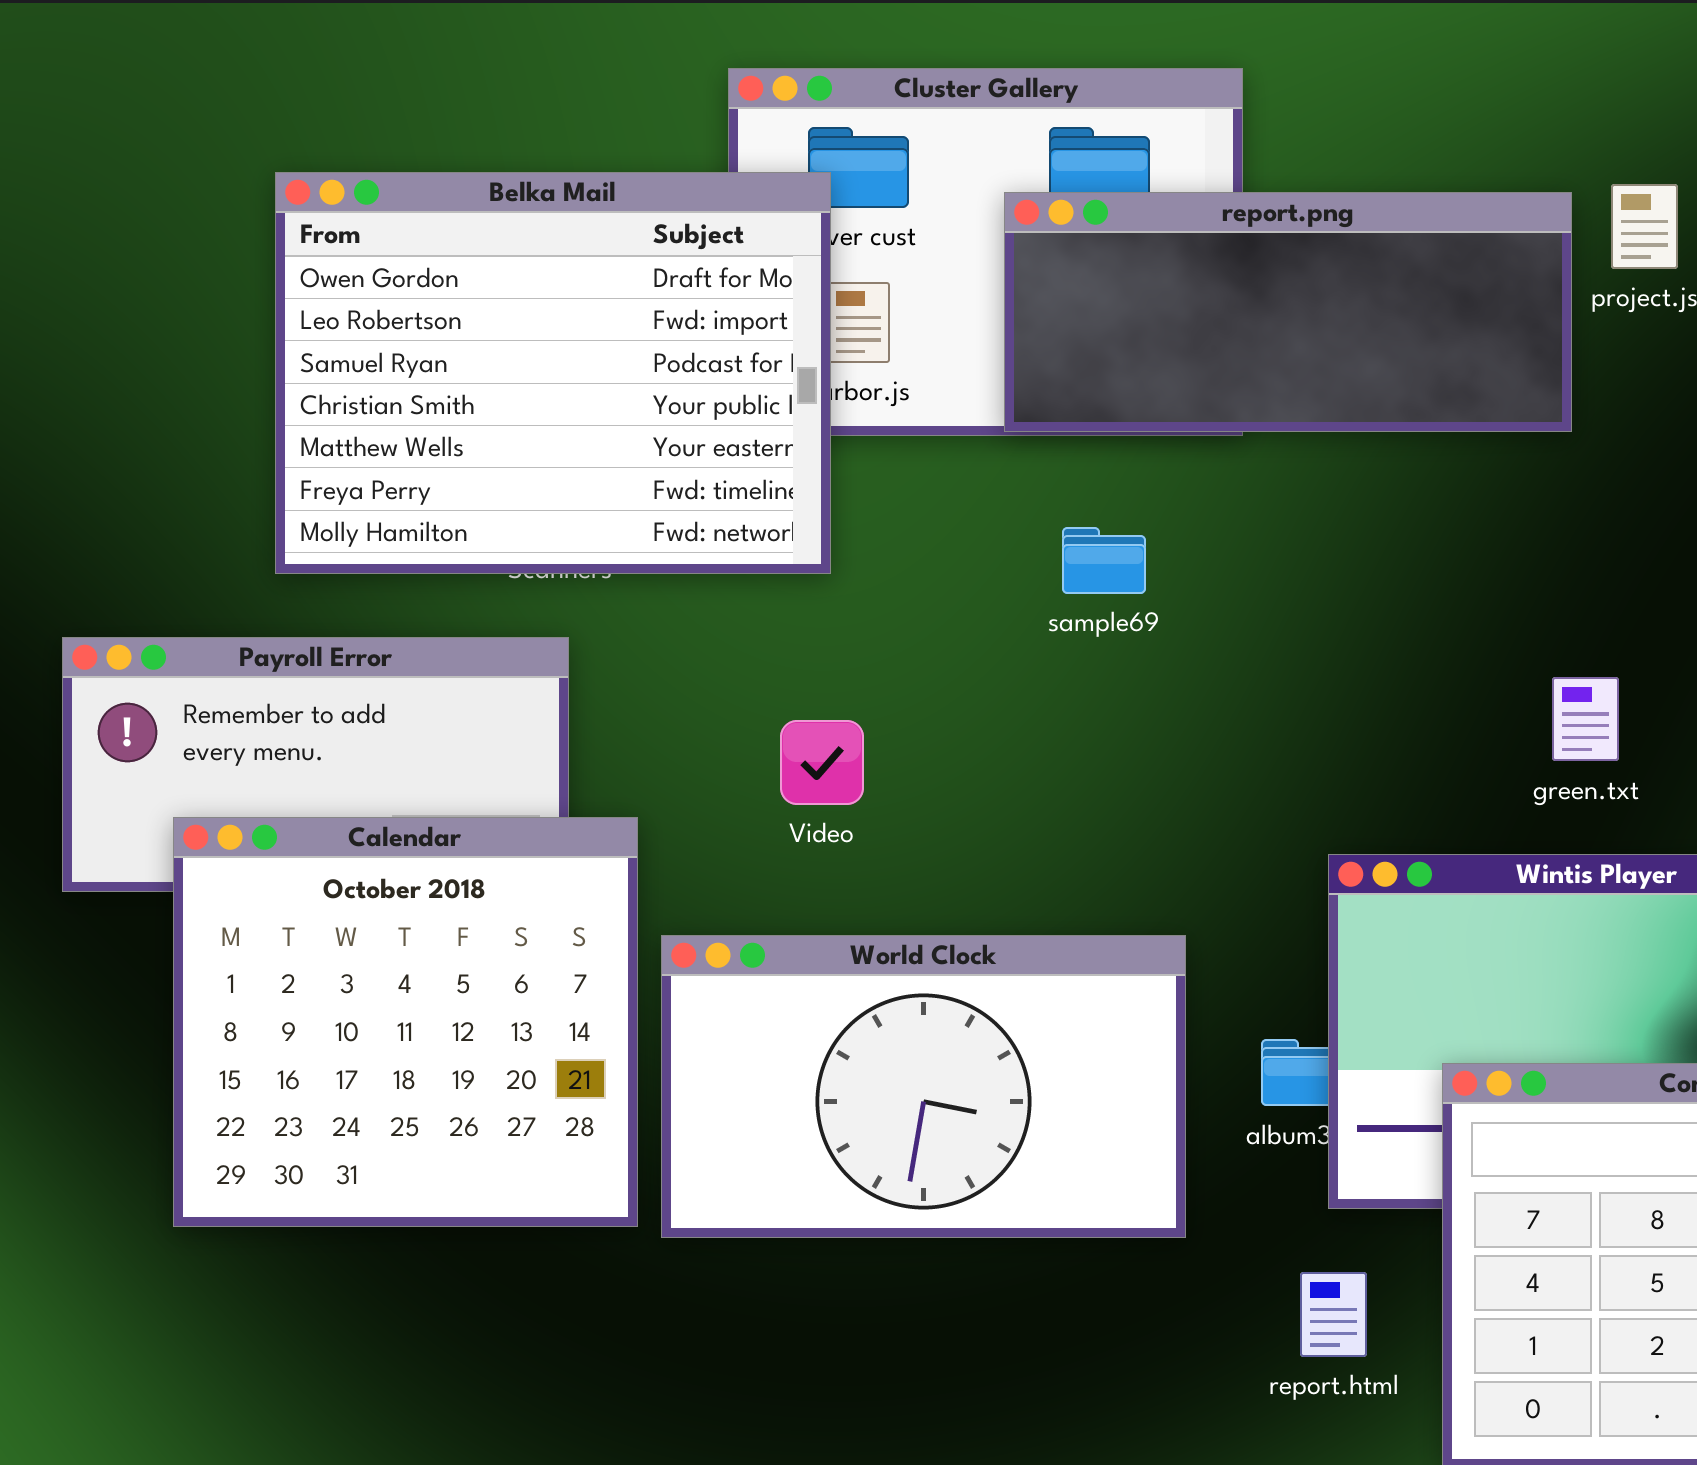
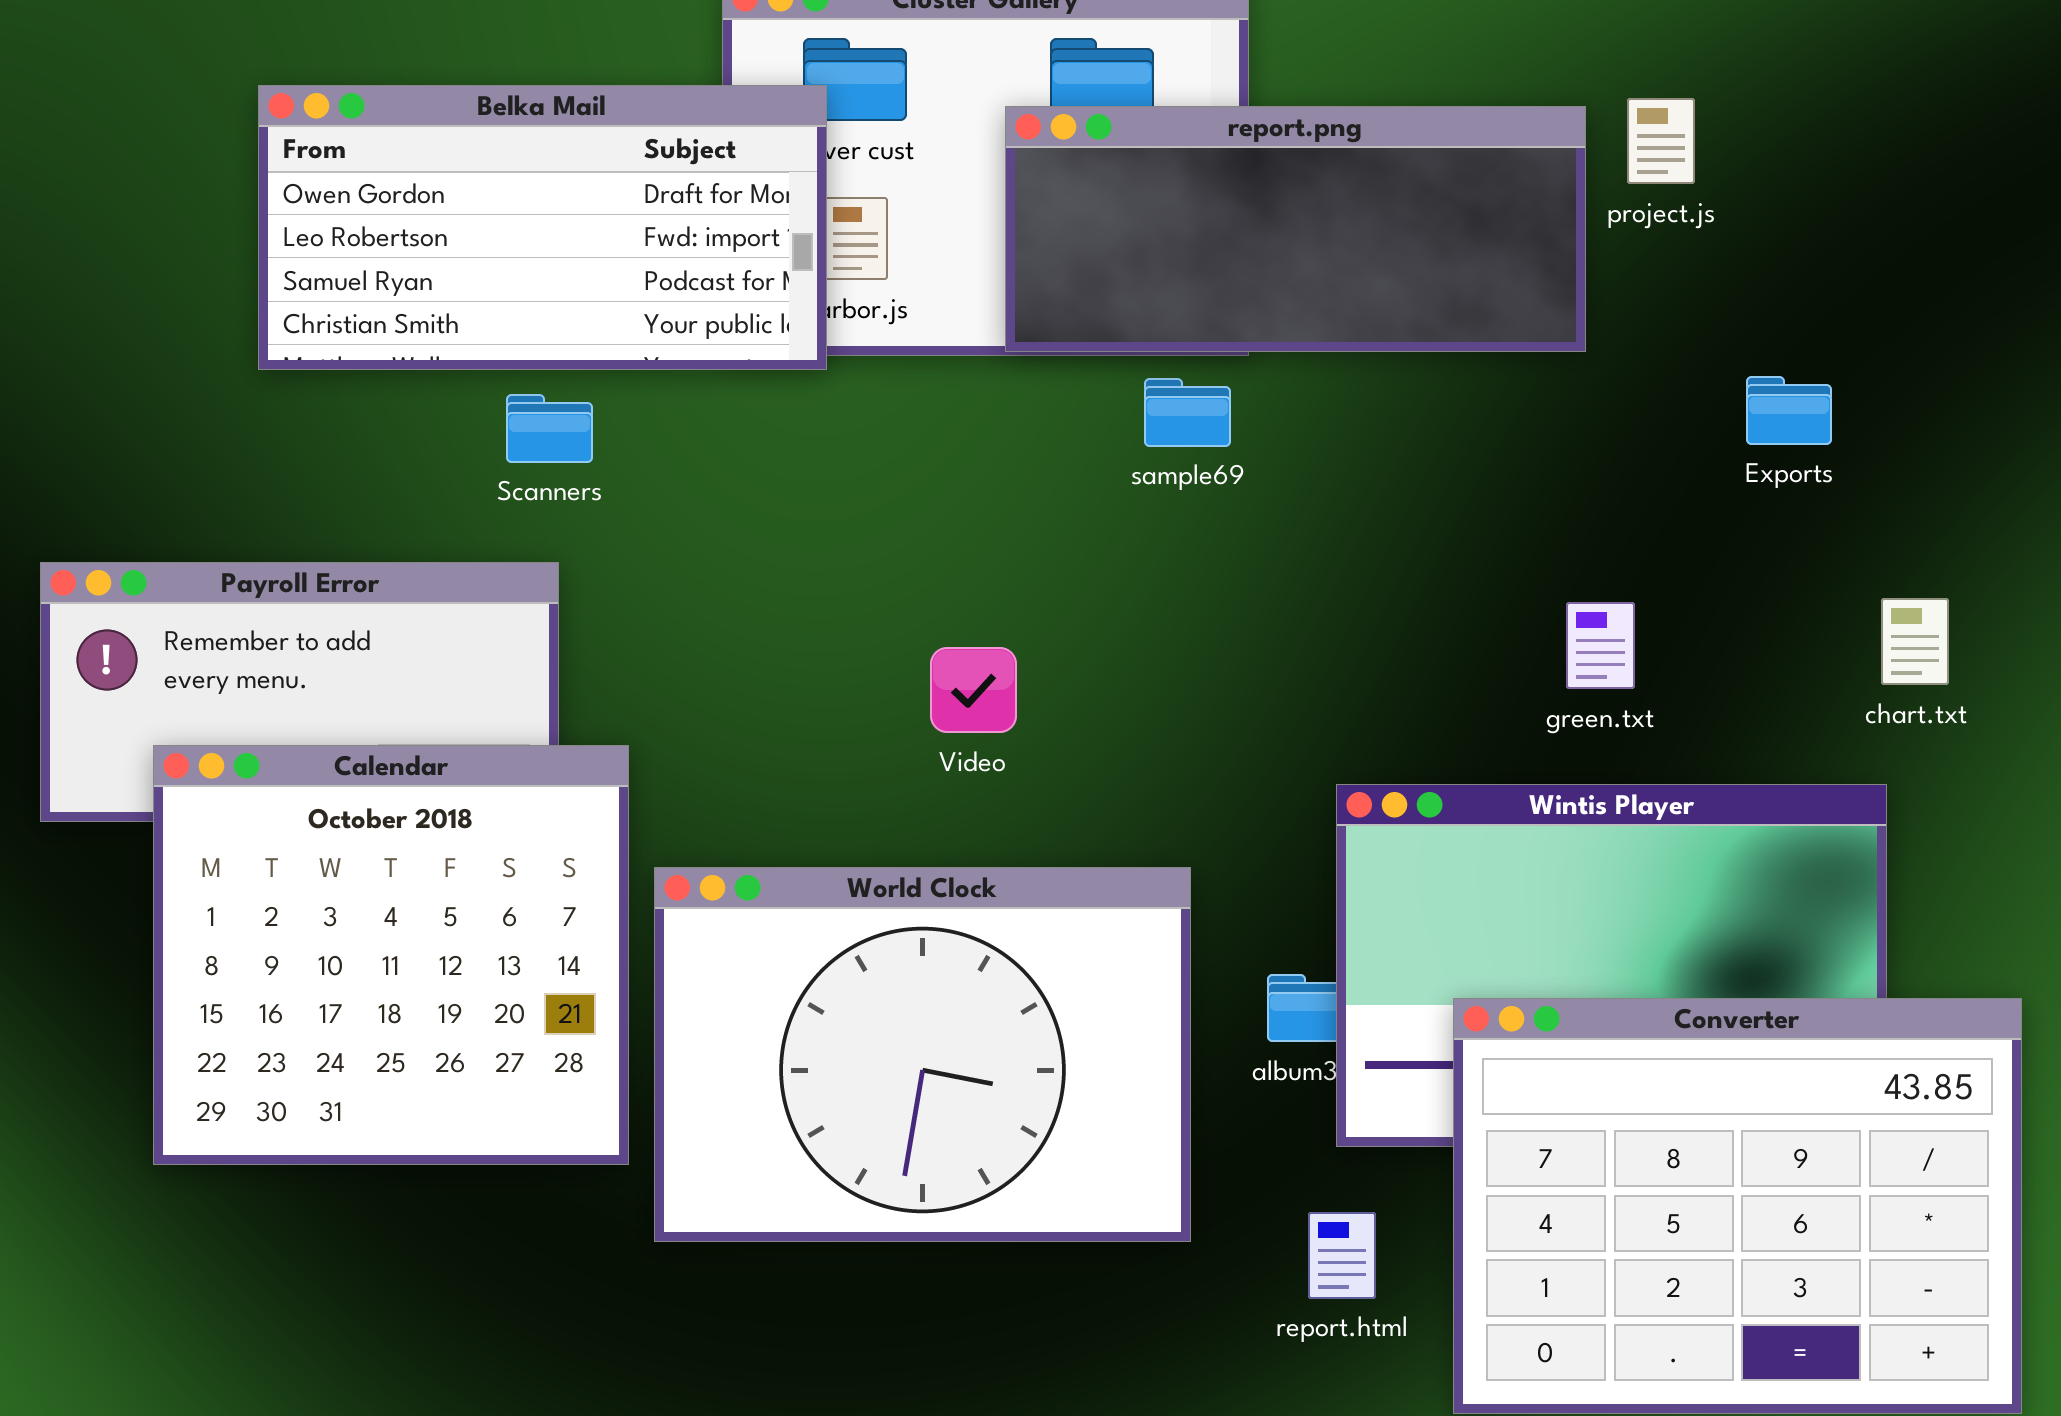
Belka Mail: [275,172,831,574] -> [258,85,827,370], resized
sample69: [1062,527,1146,594] -> [1144,378,1231,447], moved
Video: [780,720,864,805] -> [930,647,1017,733], moved
World Clock: [661,935,1186,1238] -> [654,867,1191,1242], resized

